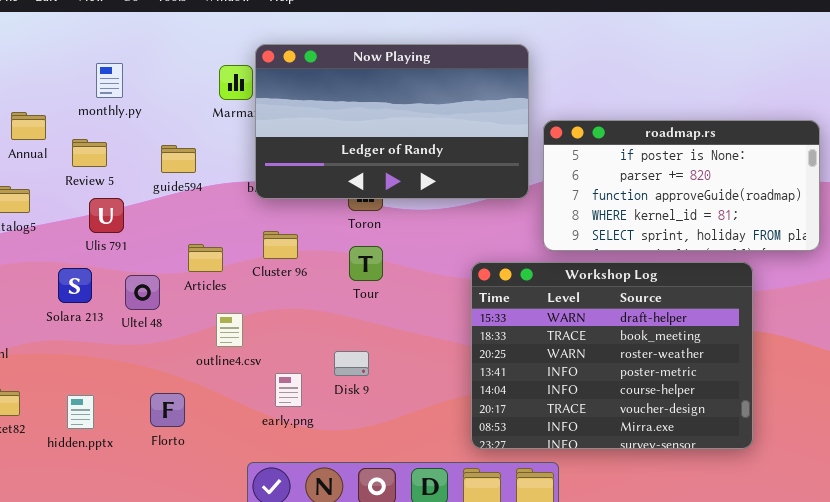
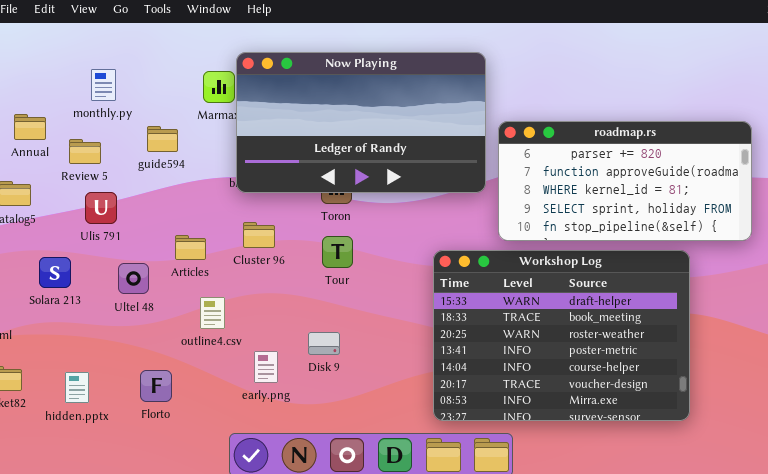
roadmap.rs: [543,120,820,251] -> [498,121,752,241], scrolled down 1 row
guide594: [161,145,196,173] -> [147,126,178,152], moved
Solara 213: [58,268,92,303] -> [39,257,71,288], moved

